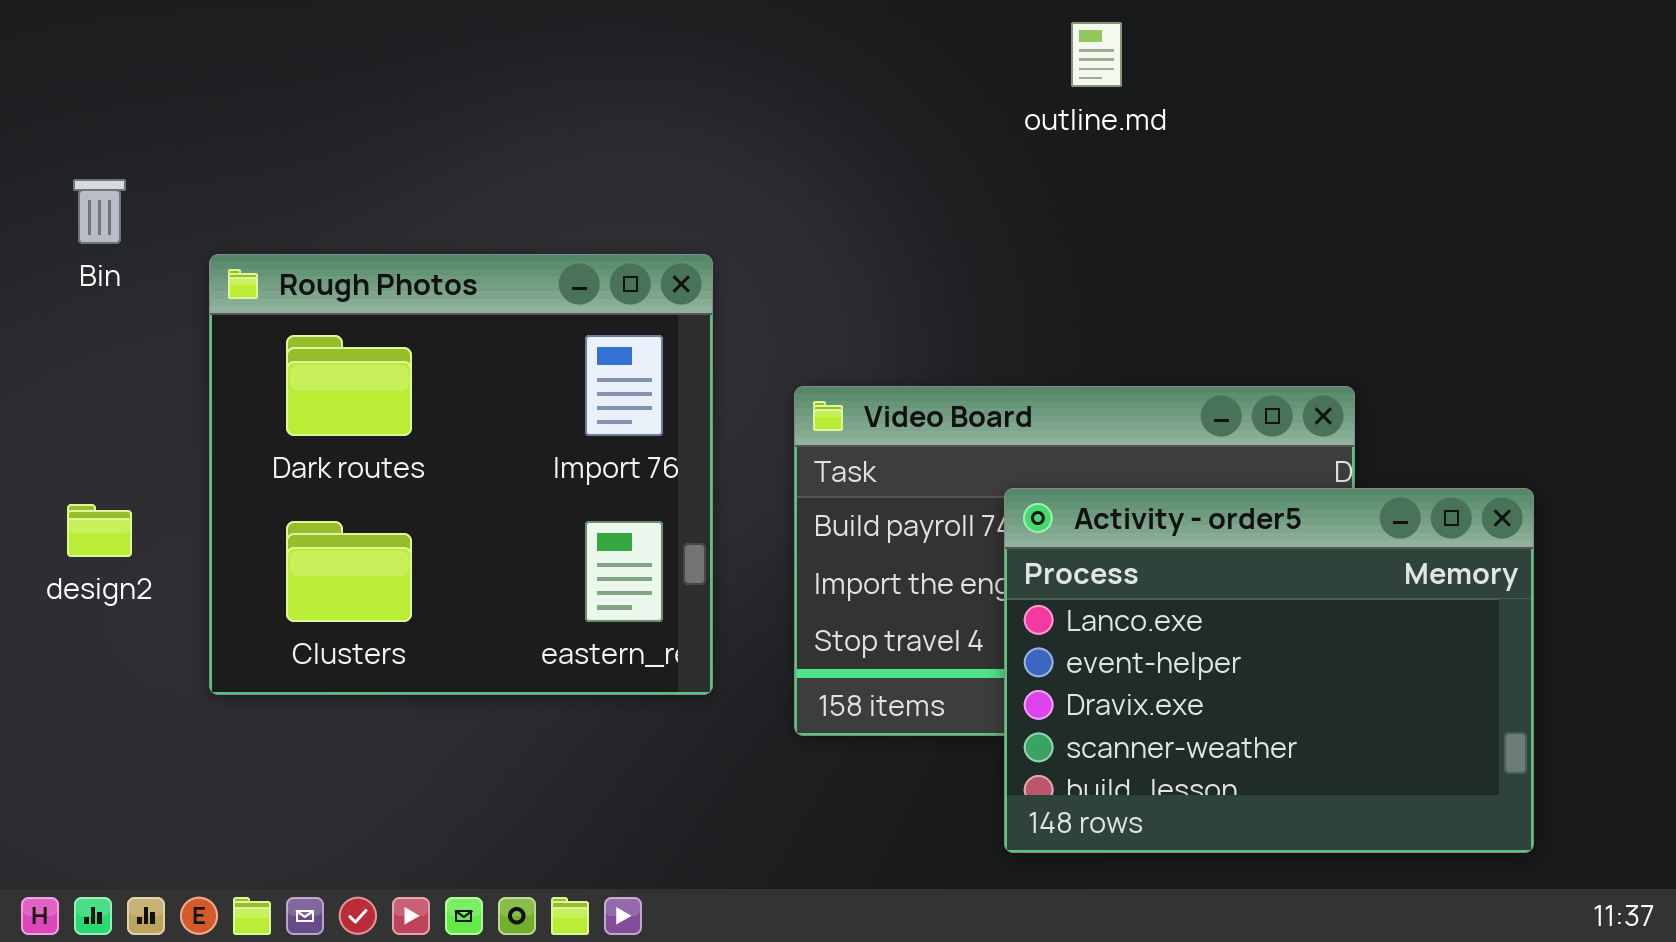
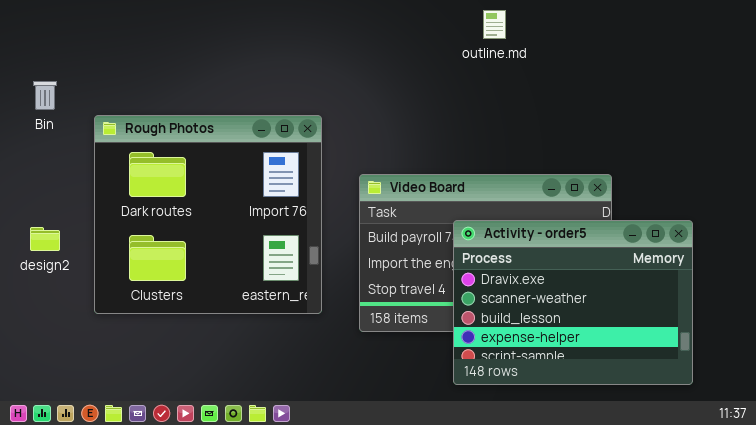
Activity - order5: [1004,488,1534,853] -> [453,220,693,385], scrolled down 2 rows

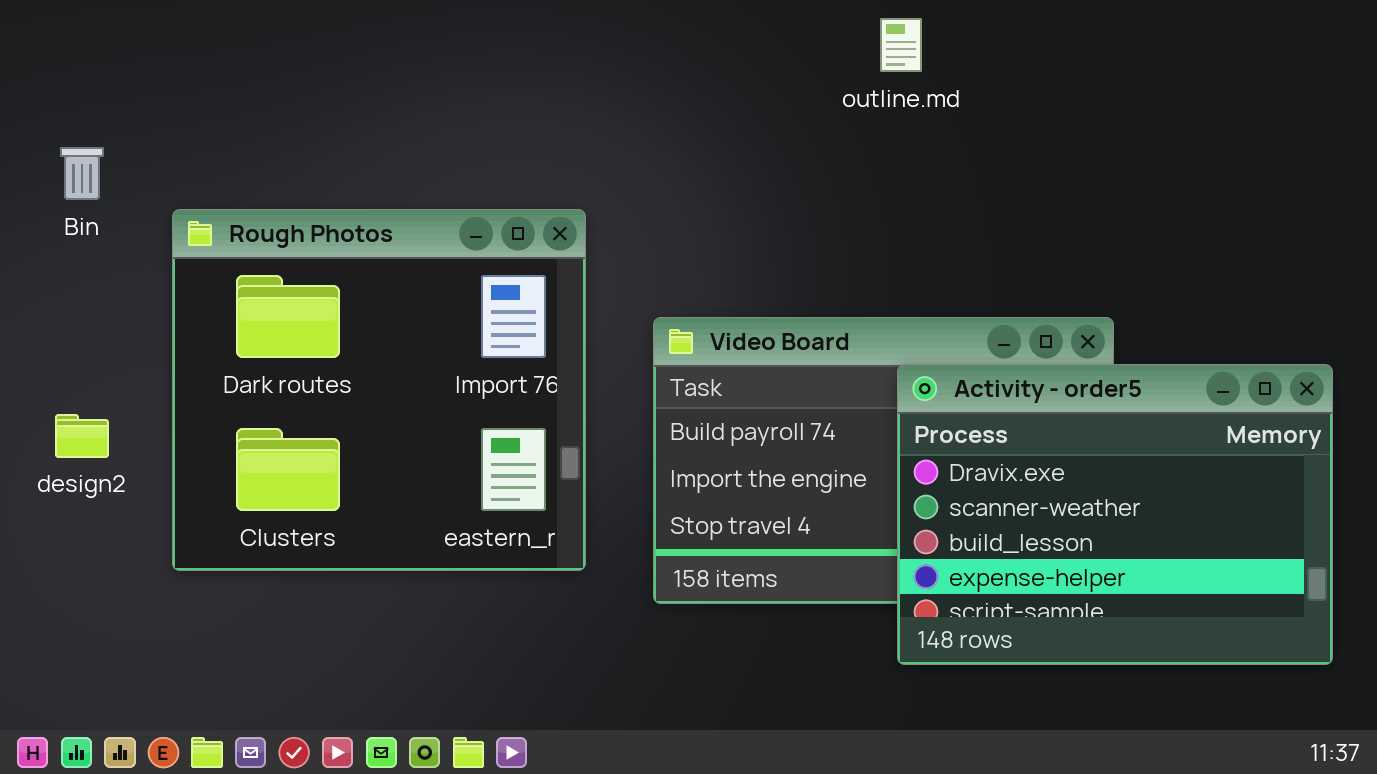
Activity - order5: [453,220,693,385] -> [897,364,1333,665], moved

